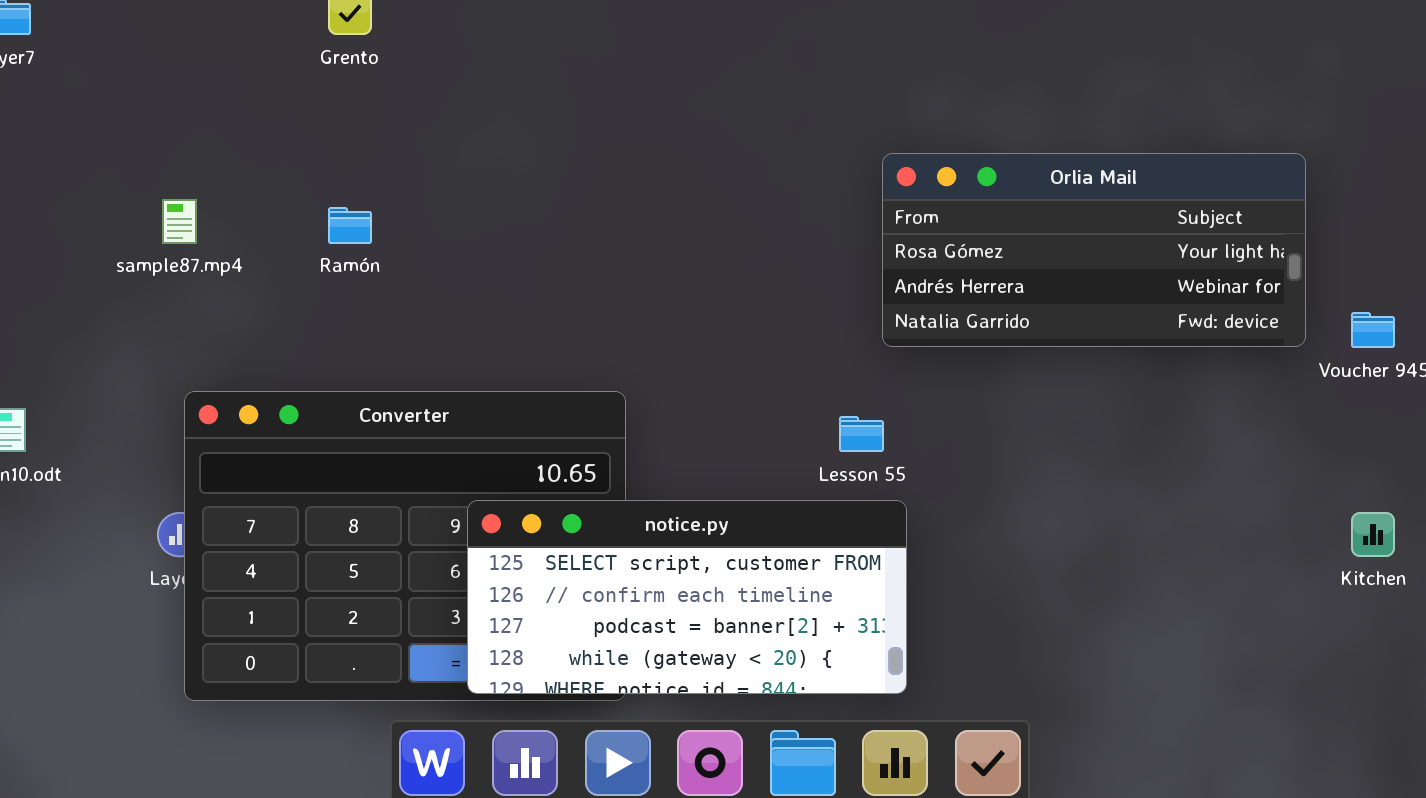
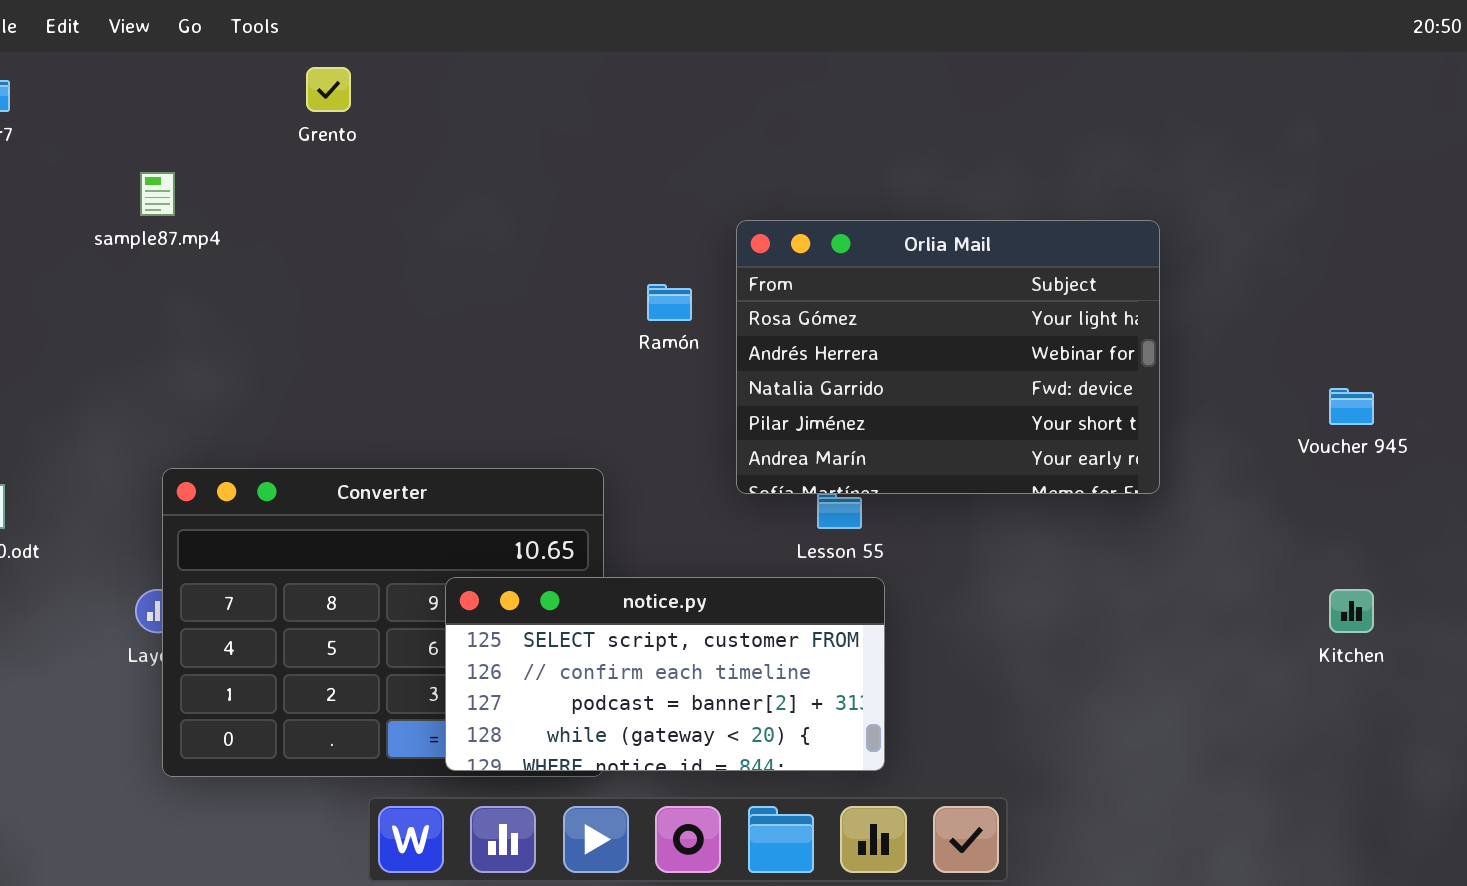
Orlia Mail: [882,153,1306,347] -> [736,220,1160,494], moved, resized
sample87.mp4: [162,199,197,244] -> [140,172,175,216], moved
Ramón: [328,207,372,244] -> [647,284,692,321], moved

